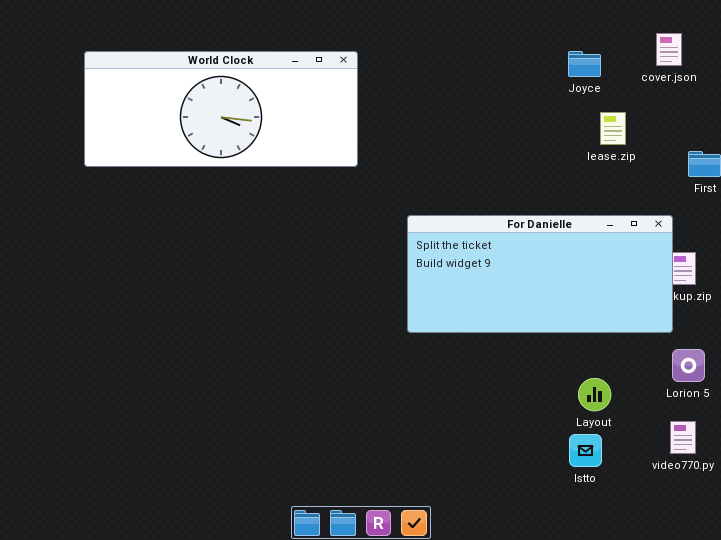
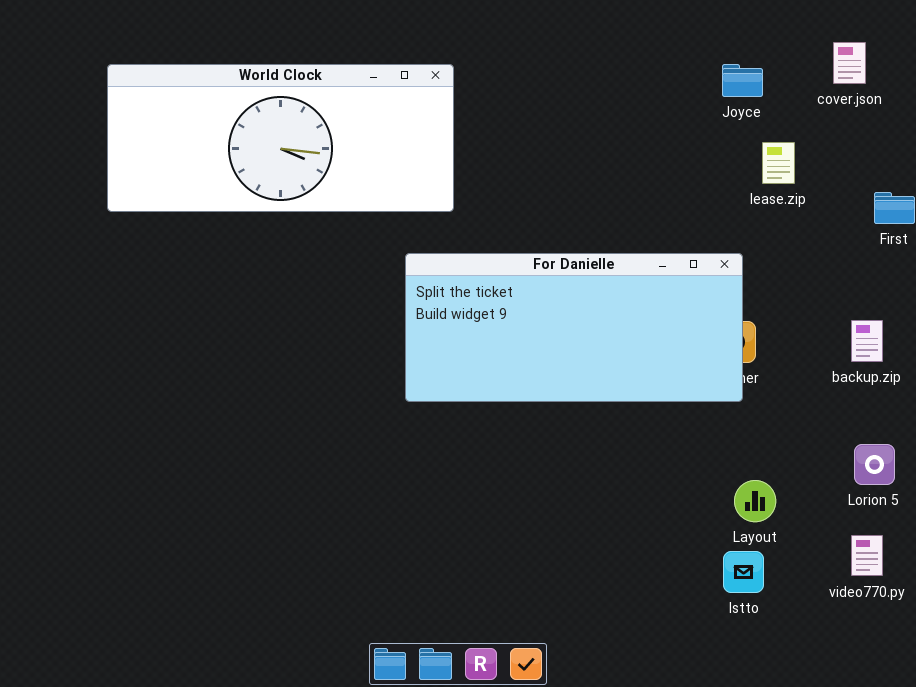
For Danielle: [407,215,673,333] -> [405,253,743,402], moved

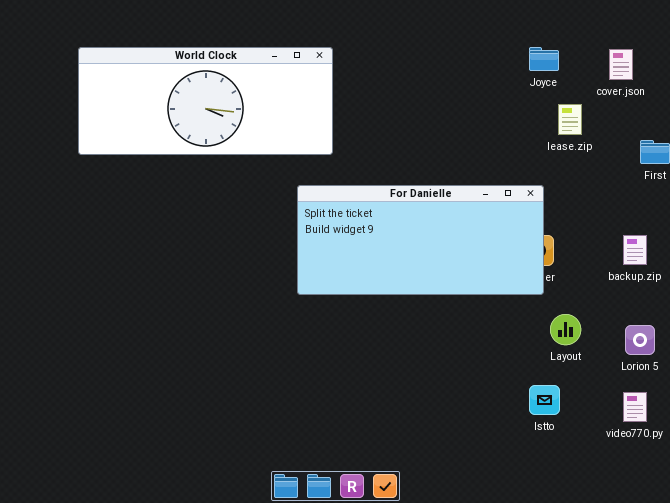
cover.json: [833,42,866,84] -> [609,49,633,80], moved
Layout: [734,480,776,522] -> [550,314,581,345], moved
Istto: [723,551,764,593] -> [529,385,560,415], moved

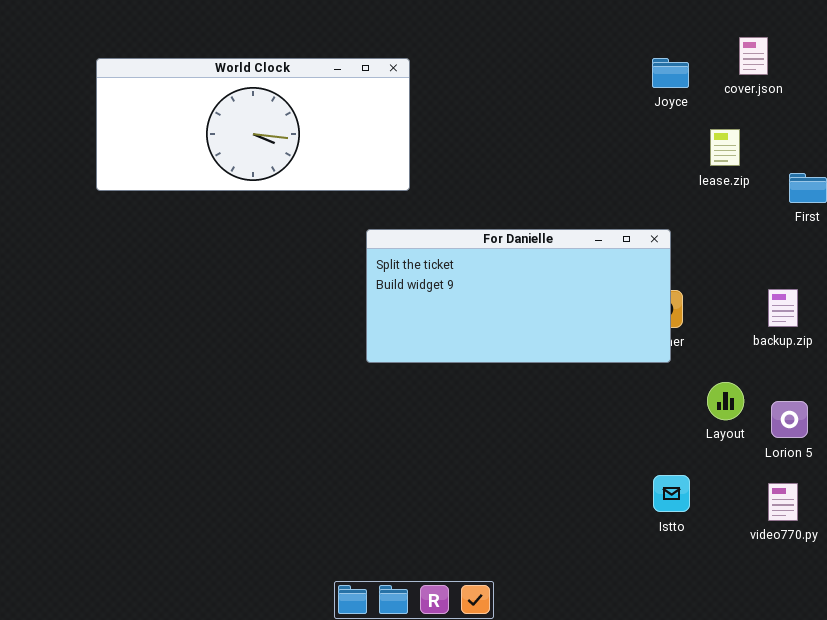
cover.json: [609,49,633,80] -> [739,37,768,75], moved
lease.zip: [558,104,582,135] -> [710,129,740,166], moved
Layout: [550,314,581,345] -> [707,382,744,420], moved

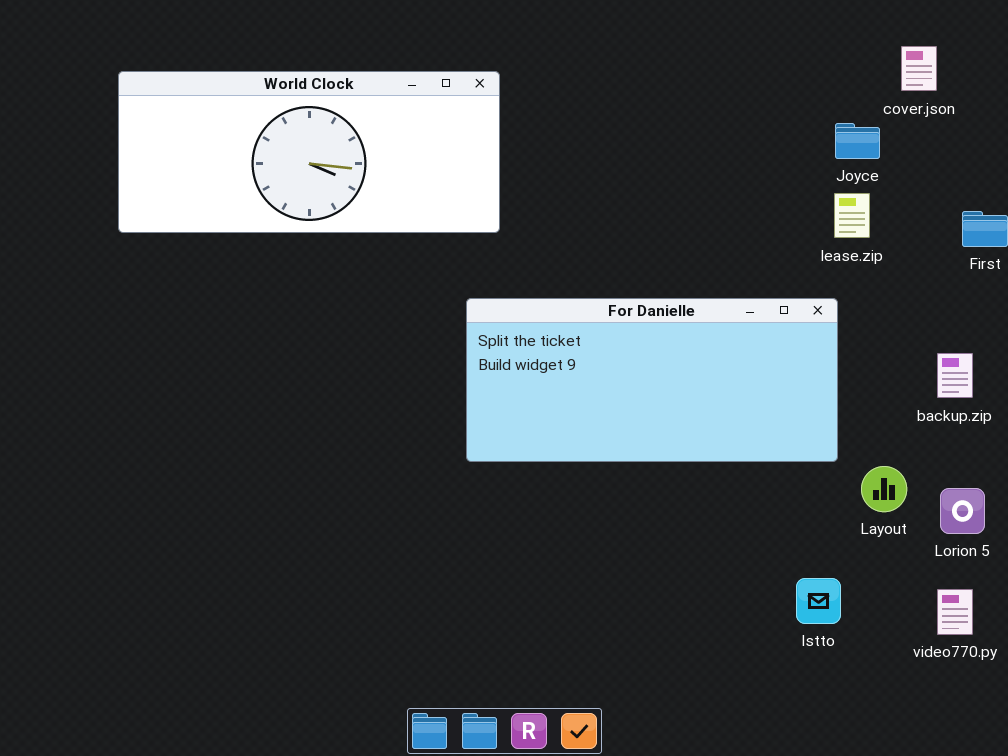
Joyce: [652,58,689,88] -> [835,123,880,159], moved
lease.zip: [710,129,740,166] -> [834,193,870,238], moved
For Danielle: [366,229,671,363] -> [466,298,838,462], moved

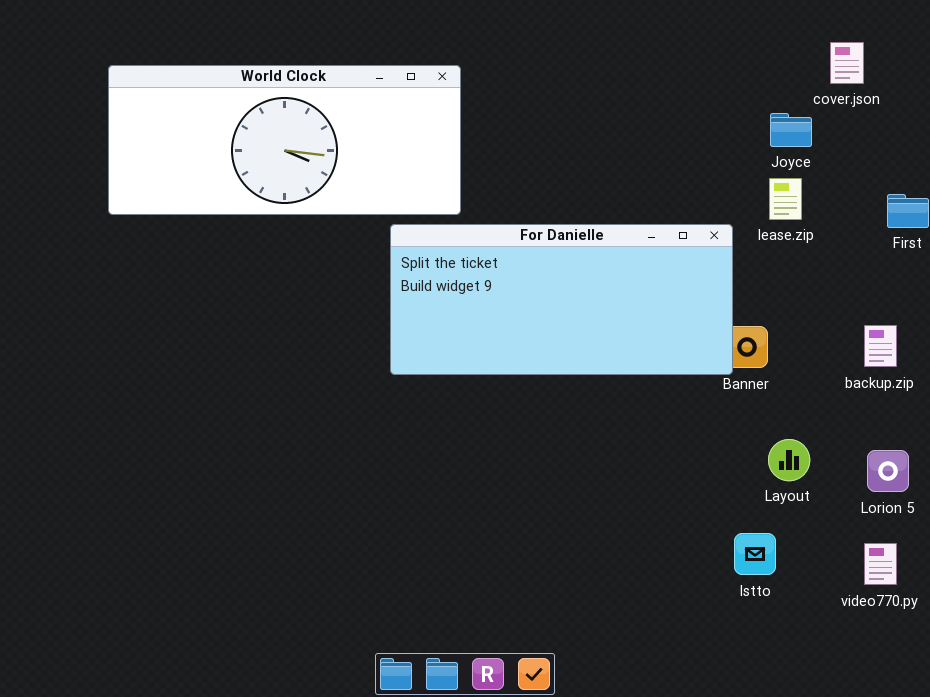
For Danielle: [466,298,838,462] -> [390,224,733,375], moved
Layout: [861,466,907,512] -> [768,439,810,481], moved

